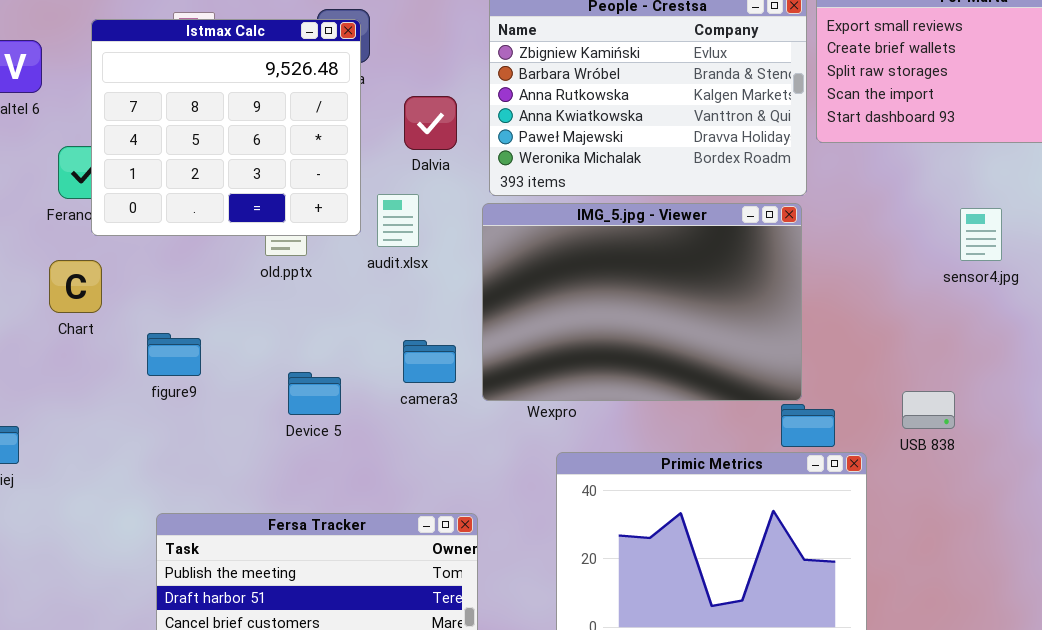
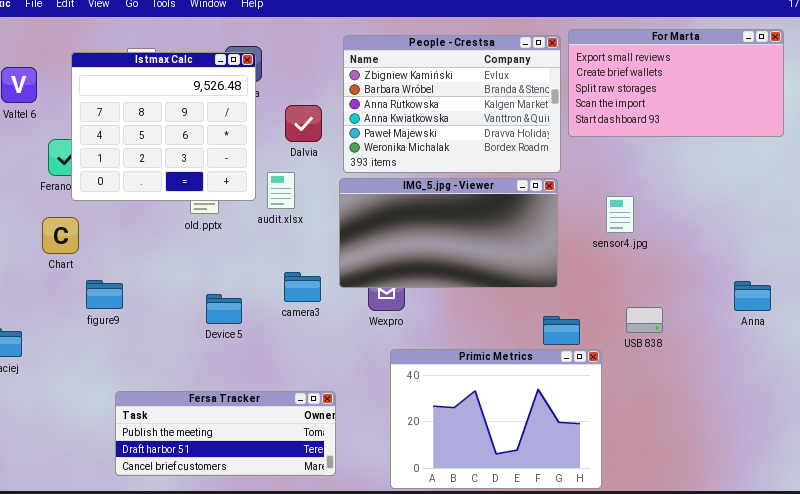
IMG_5.jpg - Viewer: [482,203,802,401] -> [339,178,558,288], resized
sensor4.jpg: [960,208,1002,261] -> [606,196,634,233], moved
figure9: [147,333,201,376] -> [86,280,123,309], moved

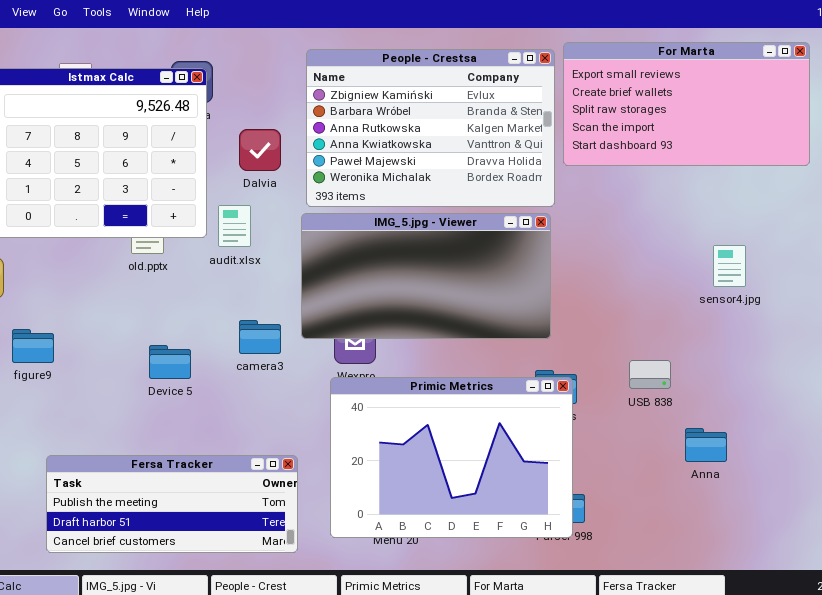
sensor4.jpg: [606,196,634,233] -> [713,245,746,287], moved
Anna: [734,281,771,311] -> [685,428,727,462], moved
Primic Metrics: [390,349,602,489] -> [330,377,573,538], moved

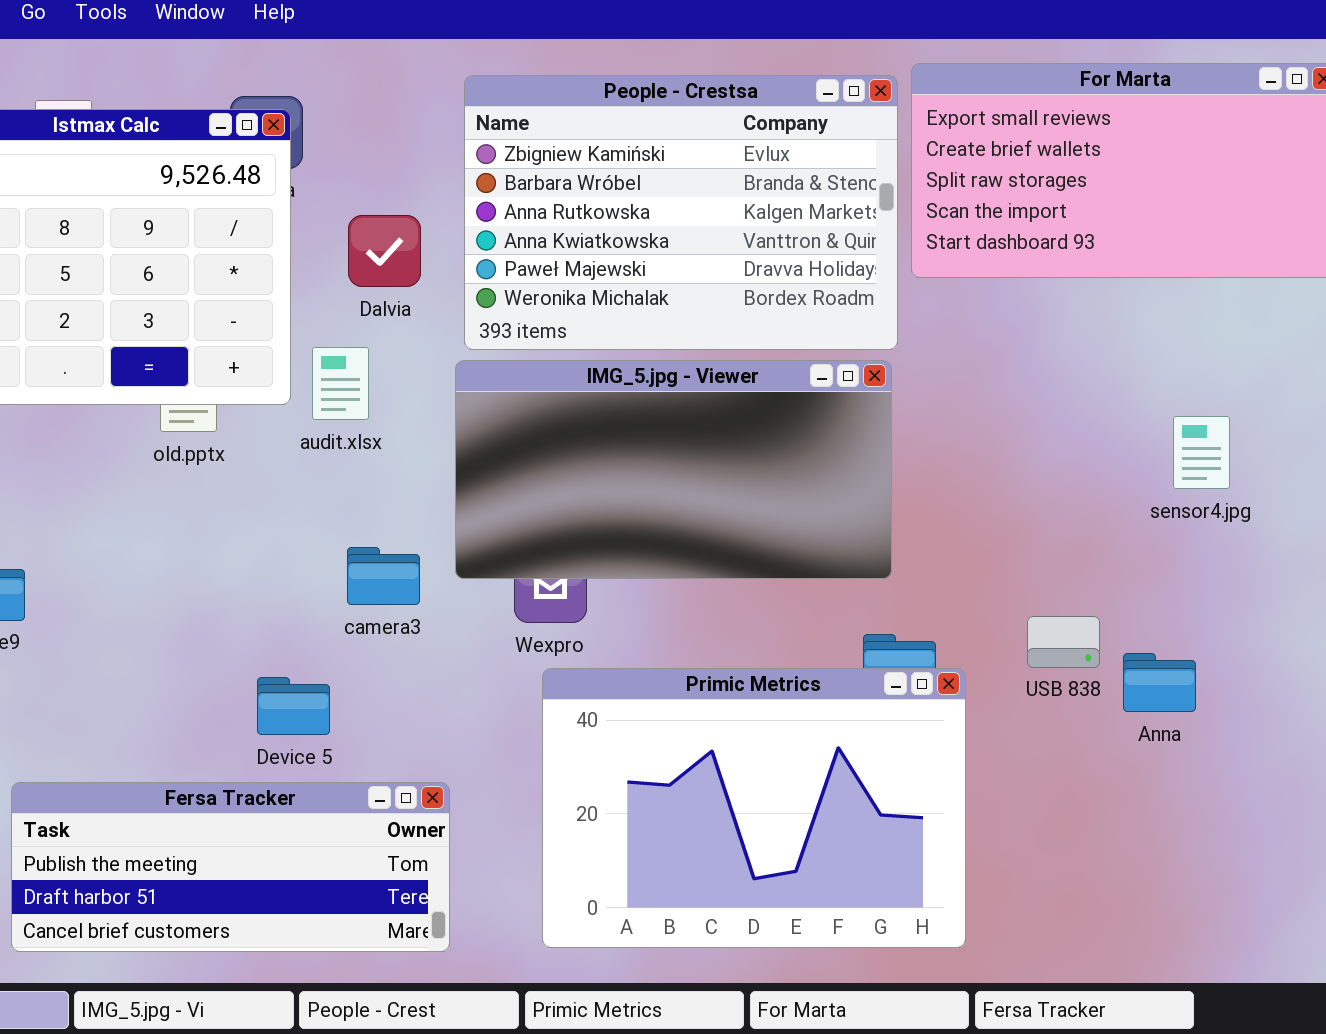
Device 5: [149,345,191,379] -> [257,677,330,735], moved
Primic Metrics: [330,377,573,538] -> [542,668,966,948], moved
Anna: [685,428,727,462] -> [1123,653,1196,712], moved

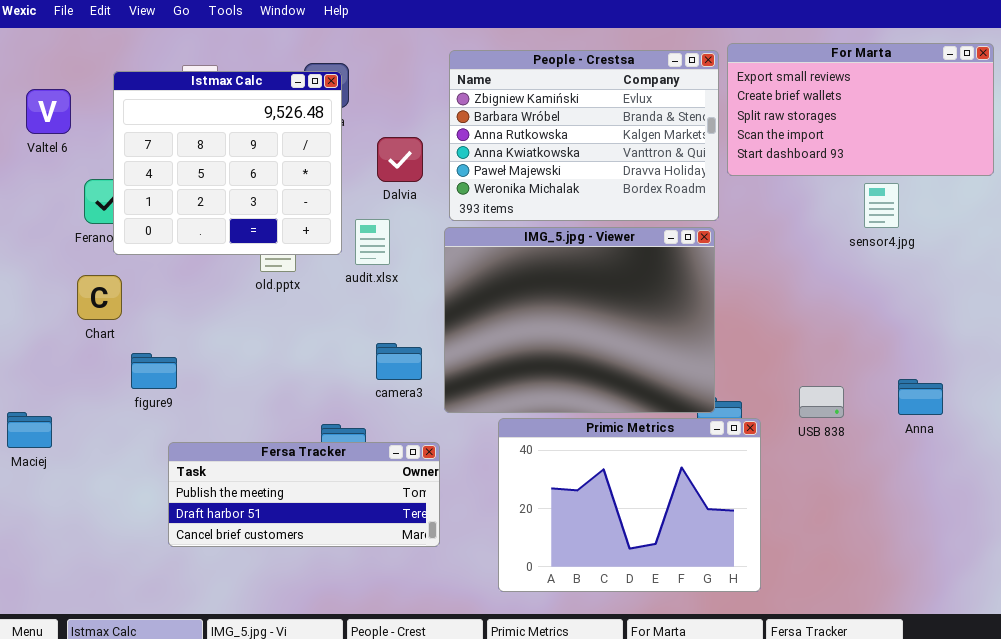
IMG_5.jpg - Viewer: [455,360,892,579] -> [444,227,715,413], resized
sensor4.jpg: [1173,416,1230,489] -> [864,183,899,228], moved
Anna: [1123,653,1196,712] -> [898,379,943,415], moved
Fersa Tracker: [11,782,450,952] -> [168,442,440,547], moved

